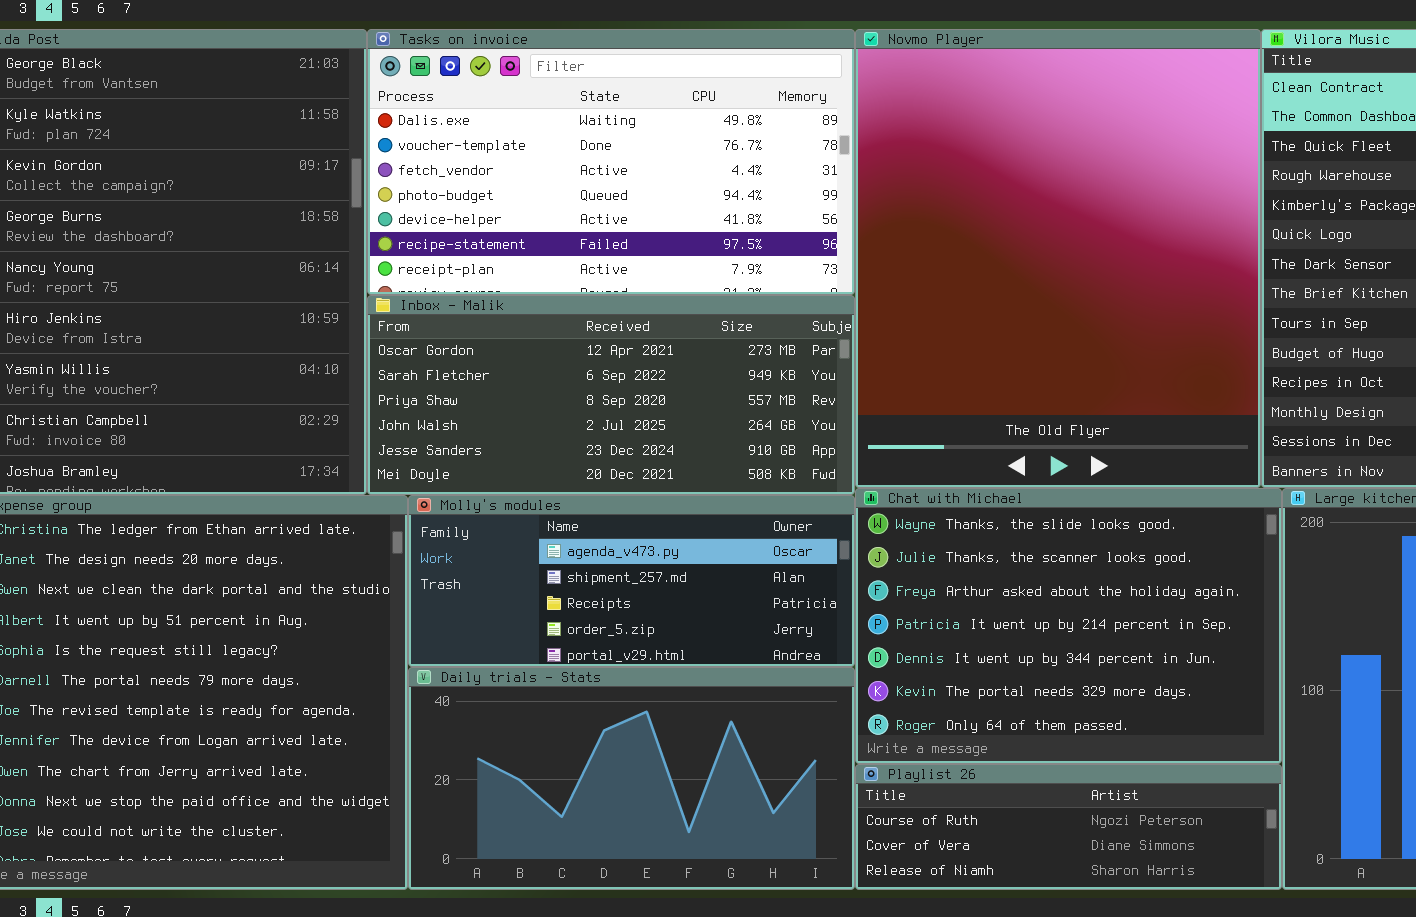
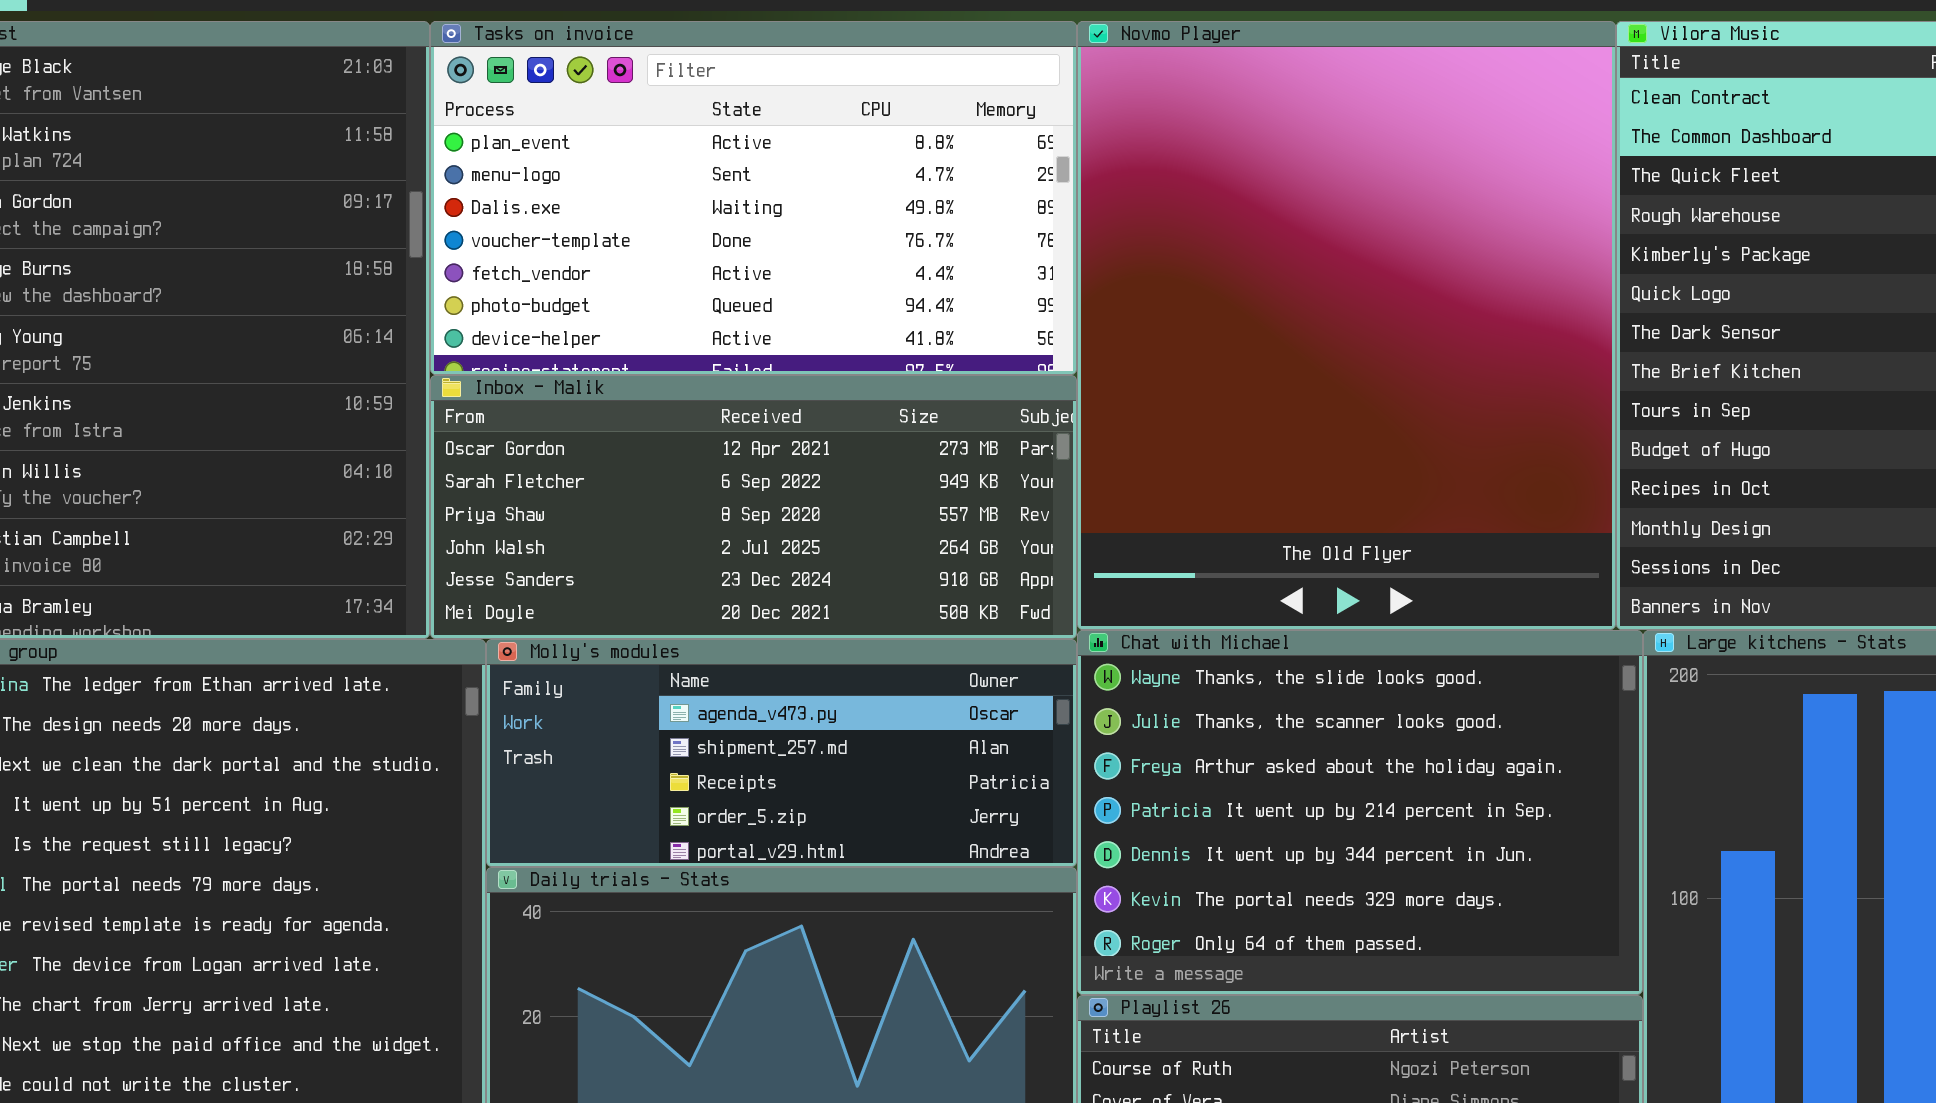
Tasks on invoice: [367,29,855,295] -> [430,21,1077,375], scrolled up 2 rows

